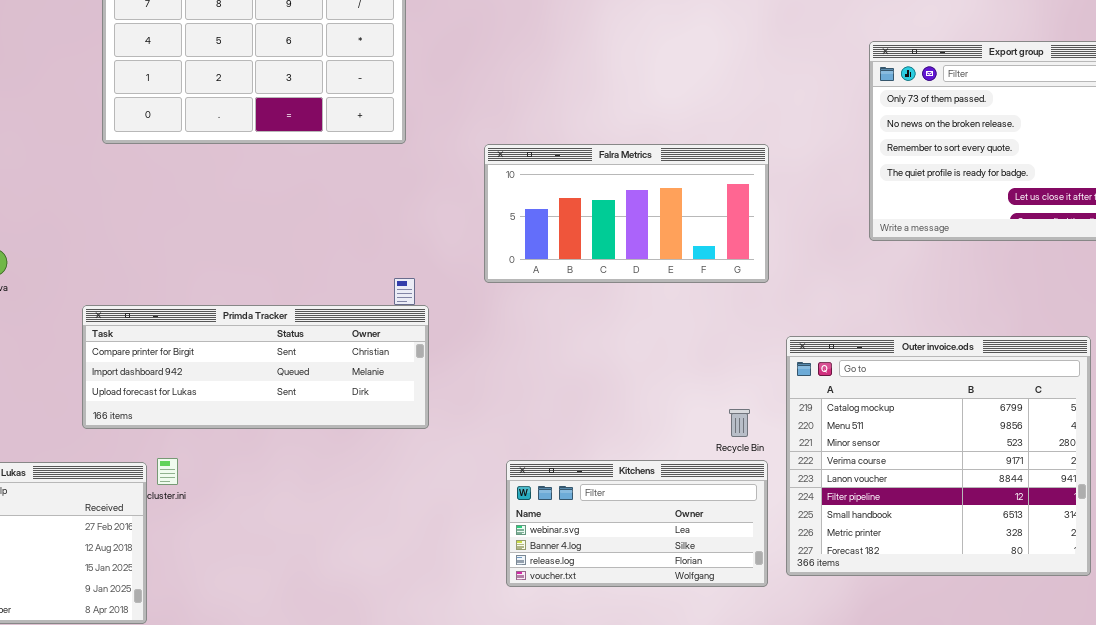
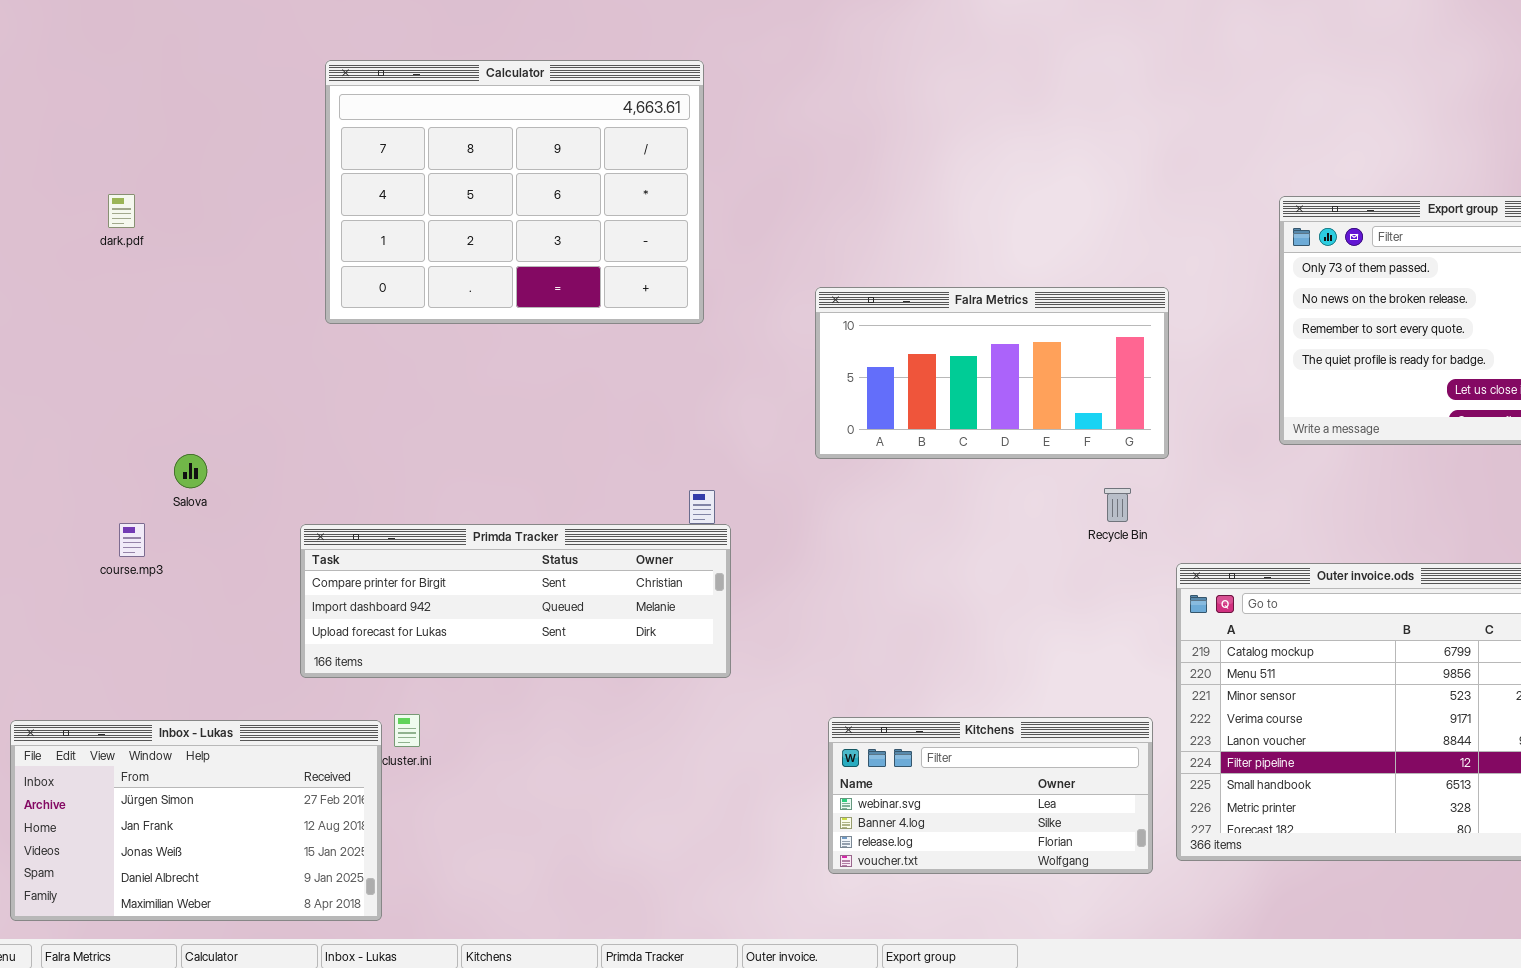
Falra Metrics: [484,144,769,283] -> [815,287,1169,459], moved
Recycle Bin: [729,409,750,437] -> [1104,488,1131,522], moved

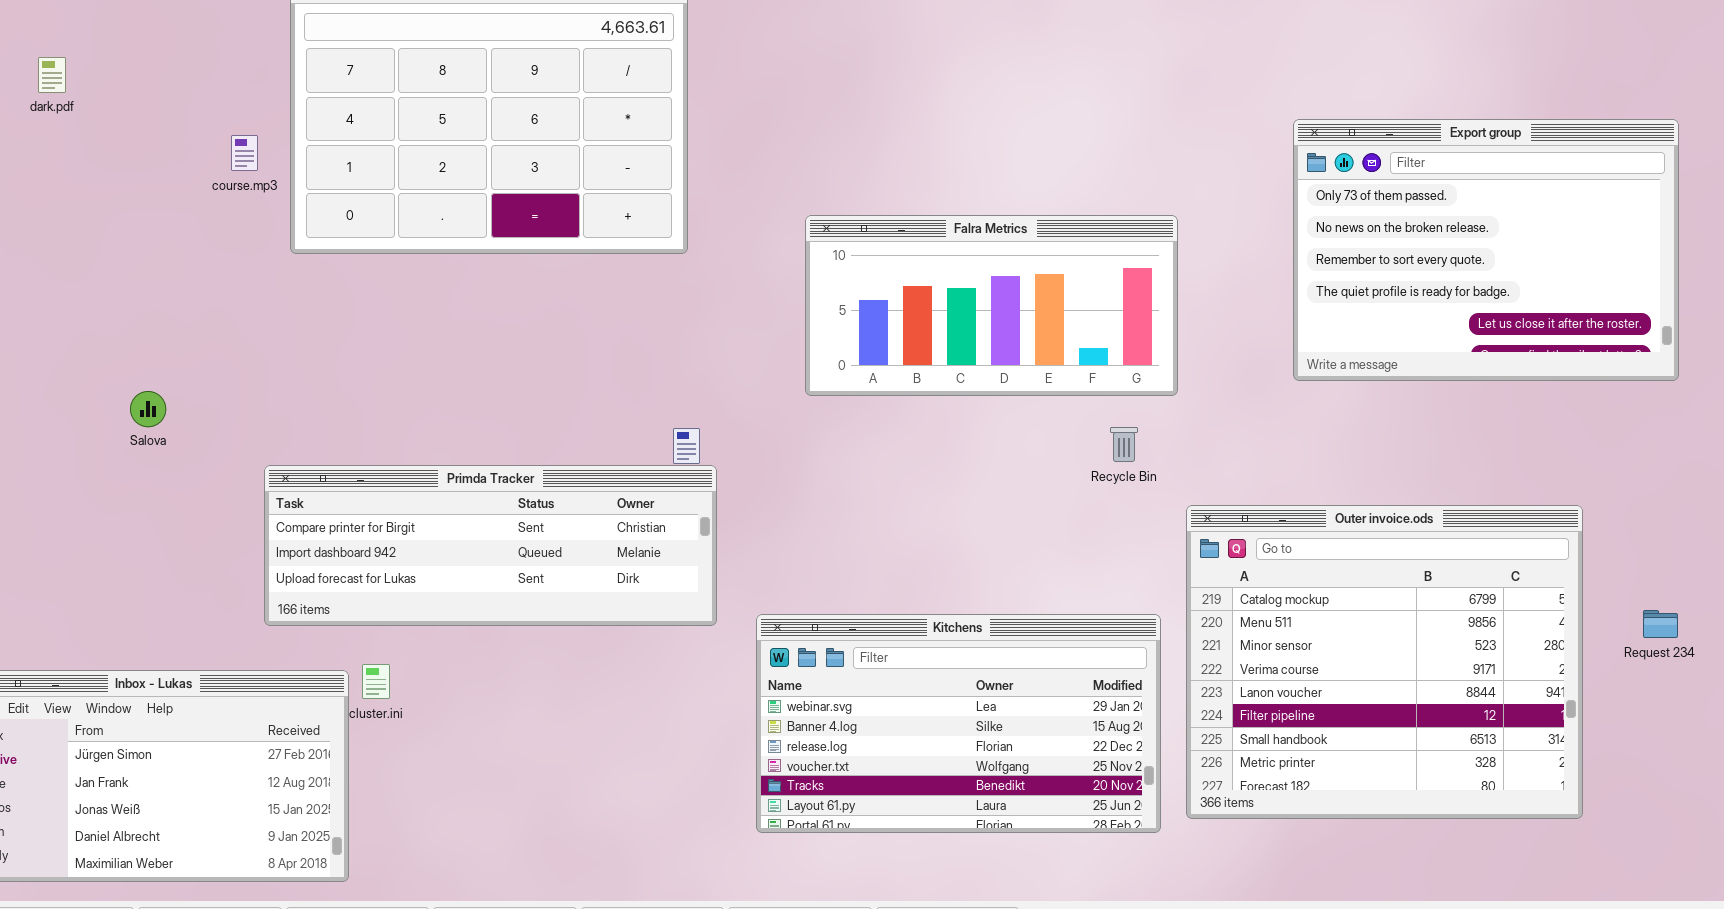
dark.pdf: [108,194,135,228] -> [38,57,66,93], moved
course.mp3: [119,523,145,557] -> [231,135,258,171], moved
Kitchens: [828,717,1153,874] -> [756,614,1161,833], resized

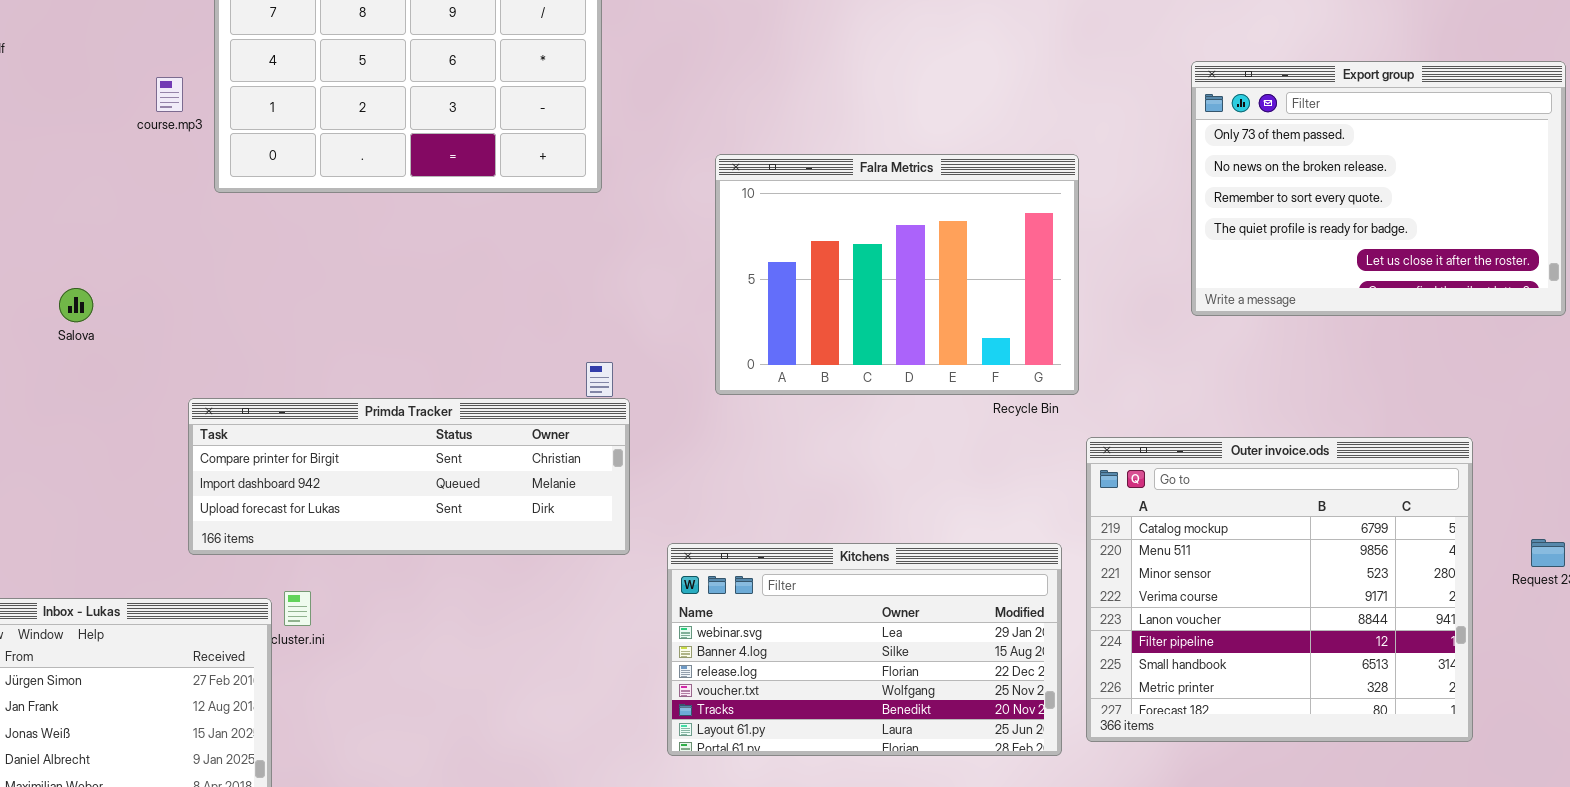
Falra Metrics: [805,215,1178,396] -> [715,154,1079,395], resized
Salova: [130,391,166,427] -> [59,288,93,322], moved

